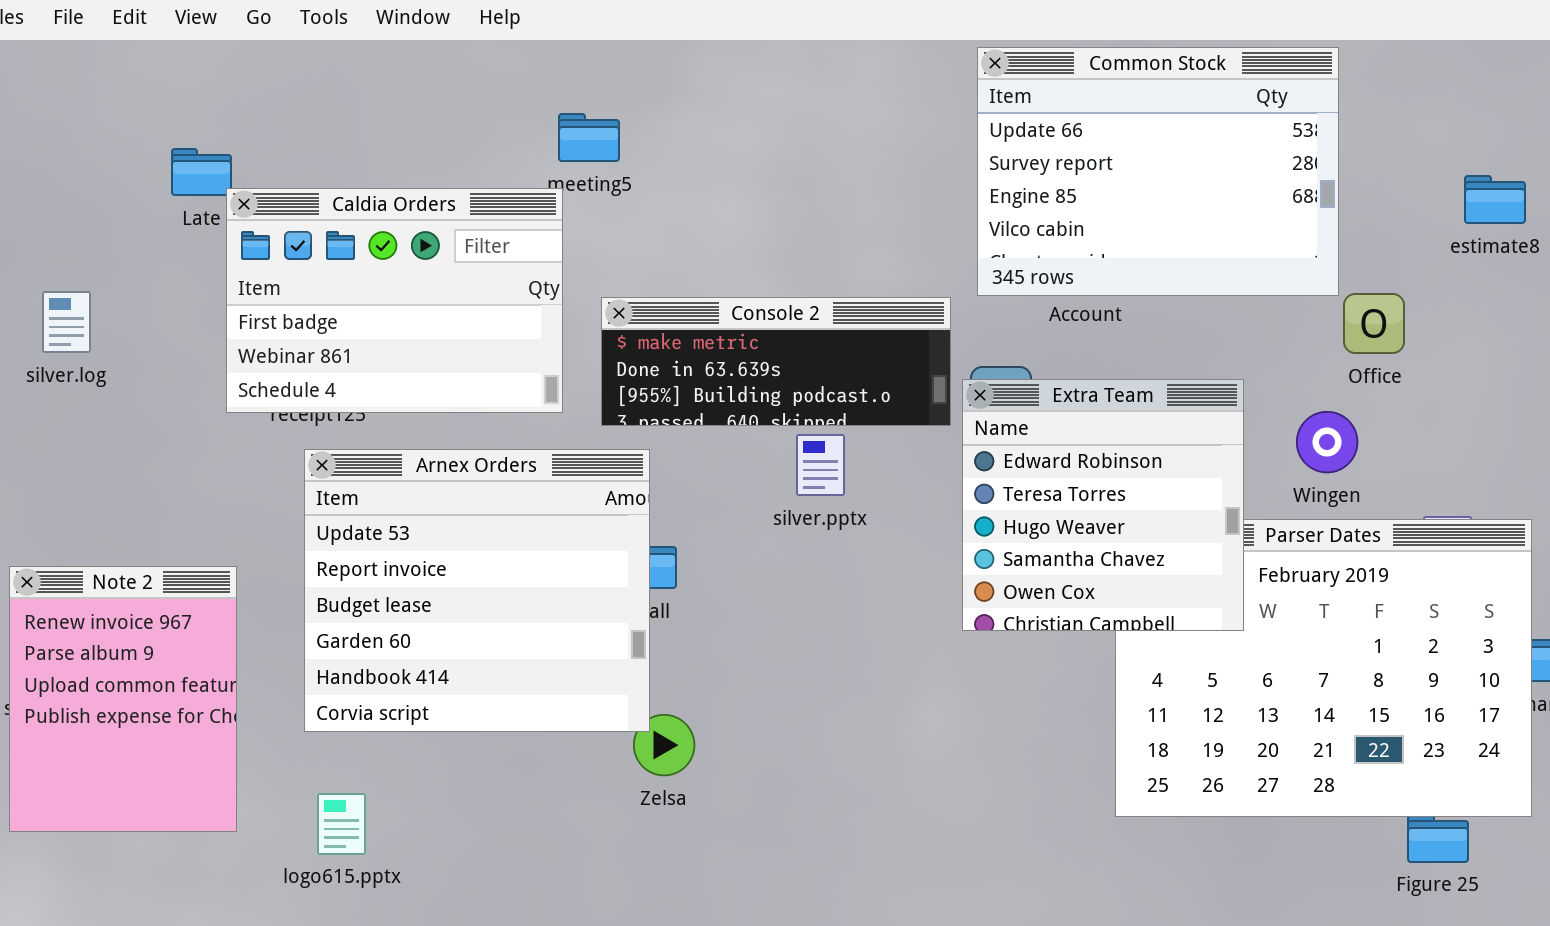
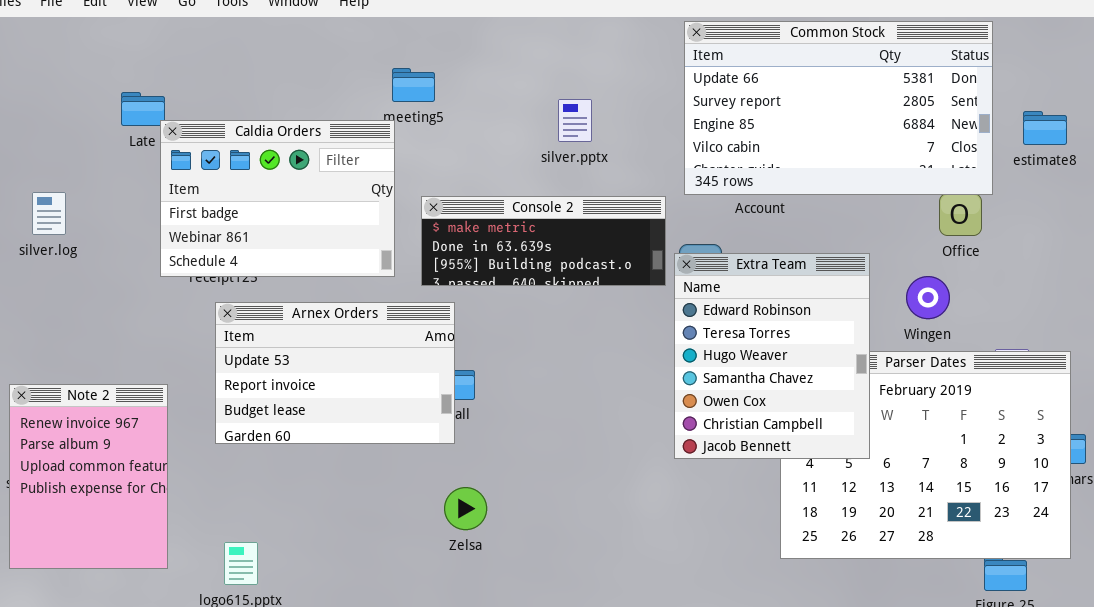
Common Stock: [977,47,1339,296] -> [684,21,993,195], resized
Extra Team: [962,379,1244,631] -> [674,253,870,459], resized
silver.pptx: [796,434,845,496] -> [558,99,592,142], moved
Arnex Orders: [304,449,650,732] -> [215,302,455,444], resized

